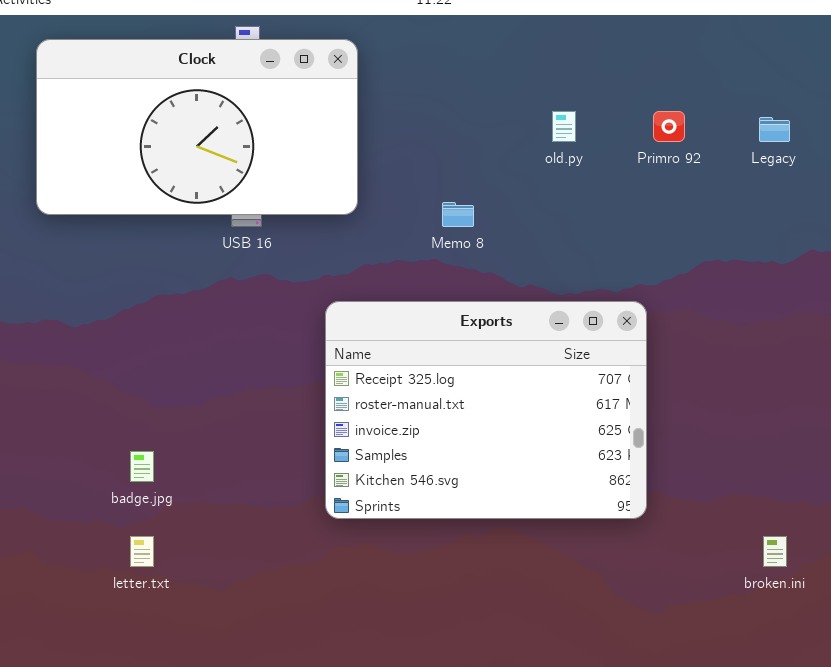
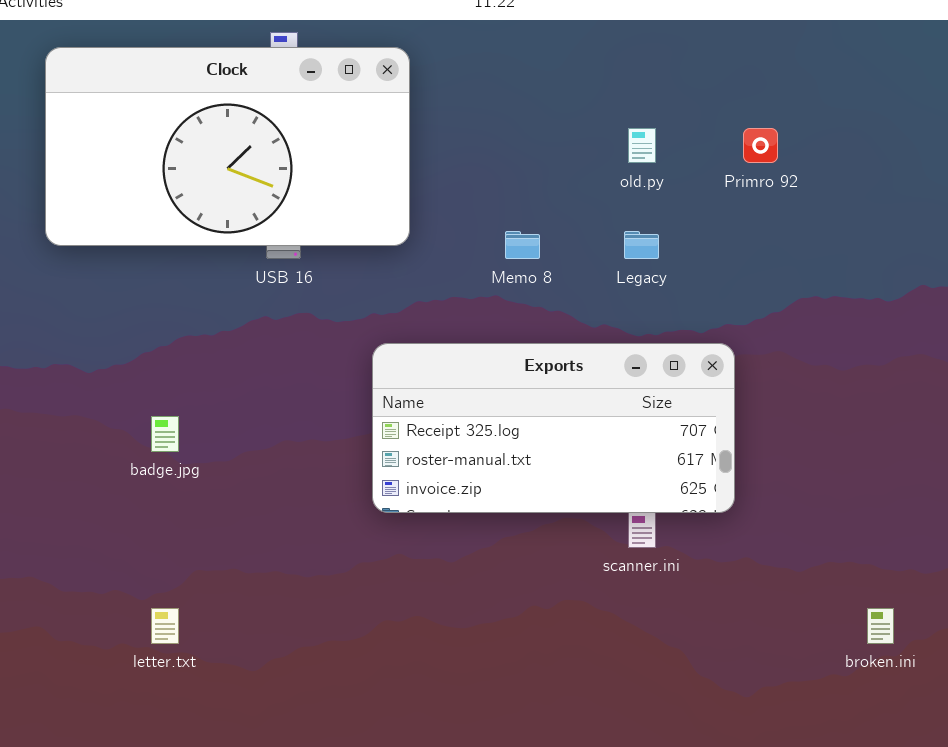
Legacy: [759,117,790,142] -> [624,231,659,259], moved
Exports: [325,301,647,519] -> [372,343,735,513], resized
badge.jpg: [130,451,154,482] -> [151,416,179,452], moved

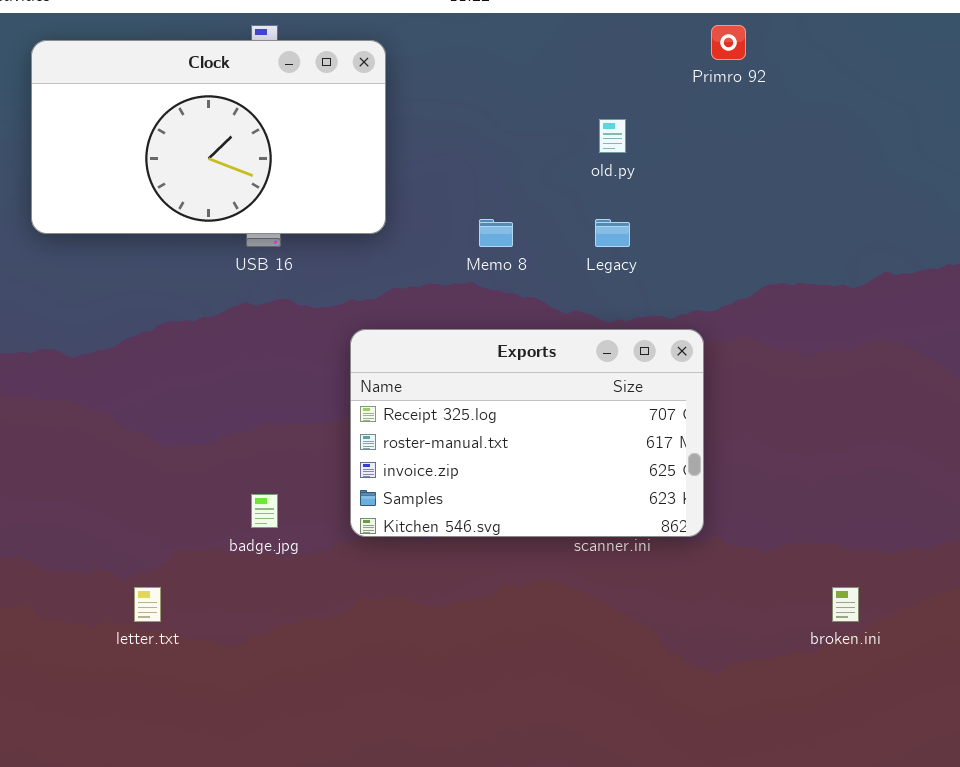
Primro 92: [743,128,778,163] -> [711,25,746,60], moved
Exports: [372,343,735,513] -> [350,329,704,537], resized
badge.jpg: [151,416,179,452] -> [251,494,278,528], moved

